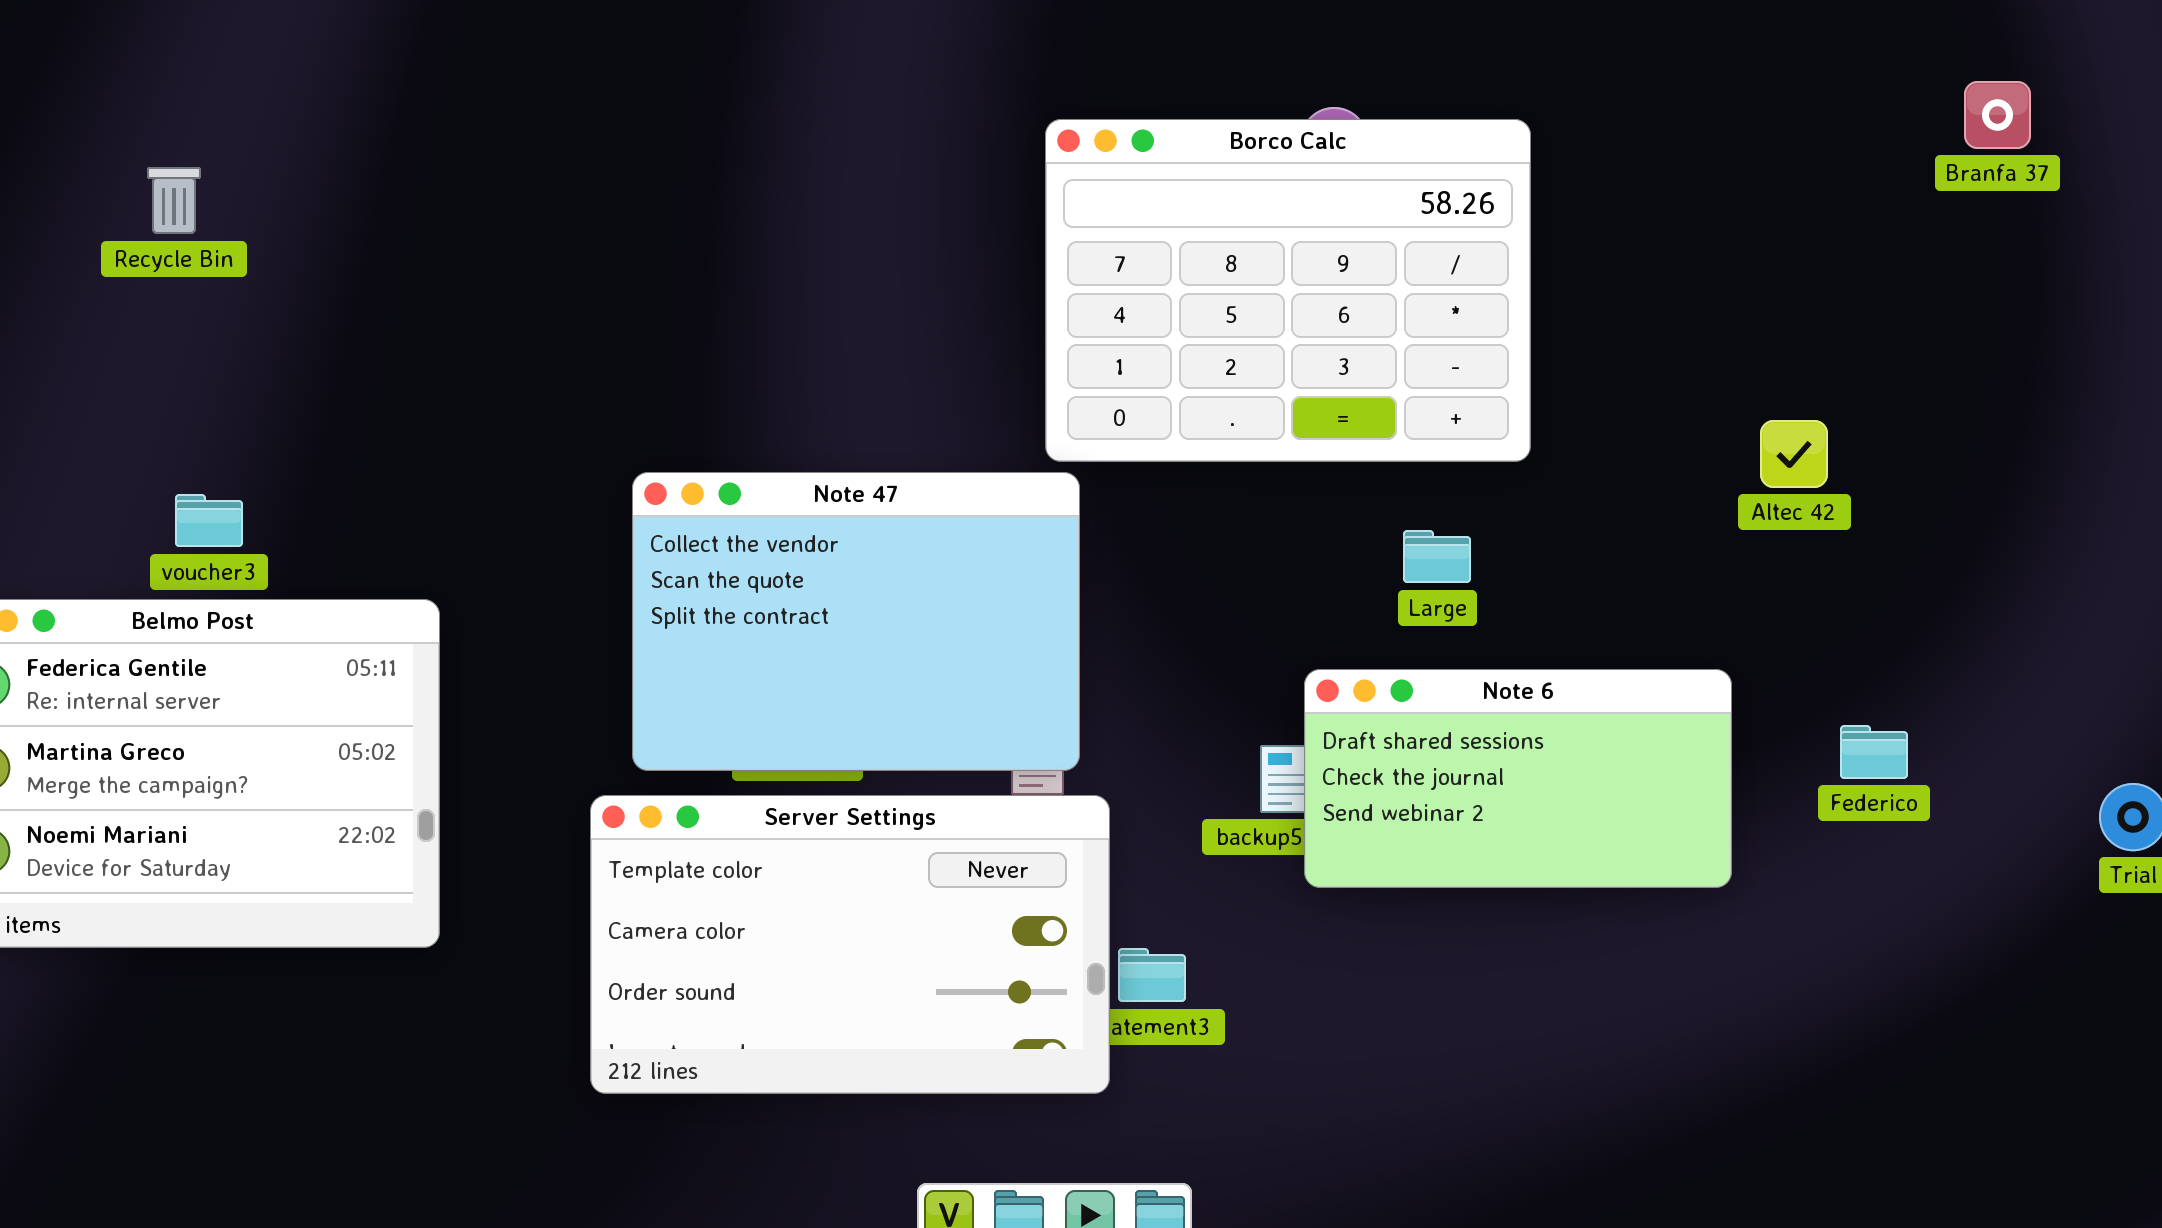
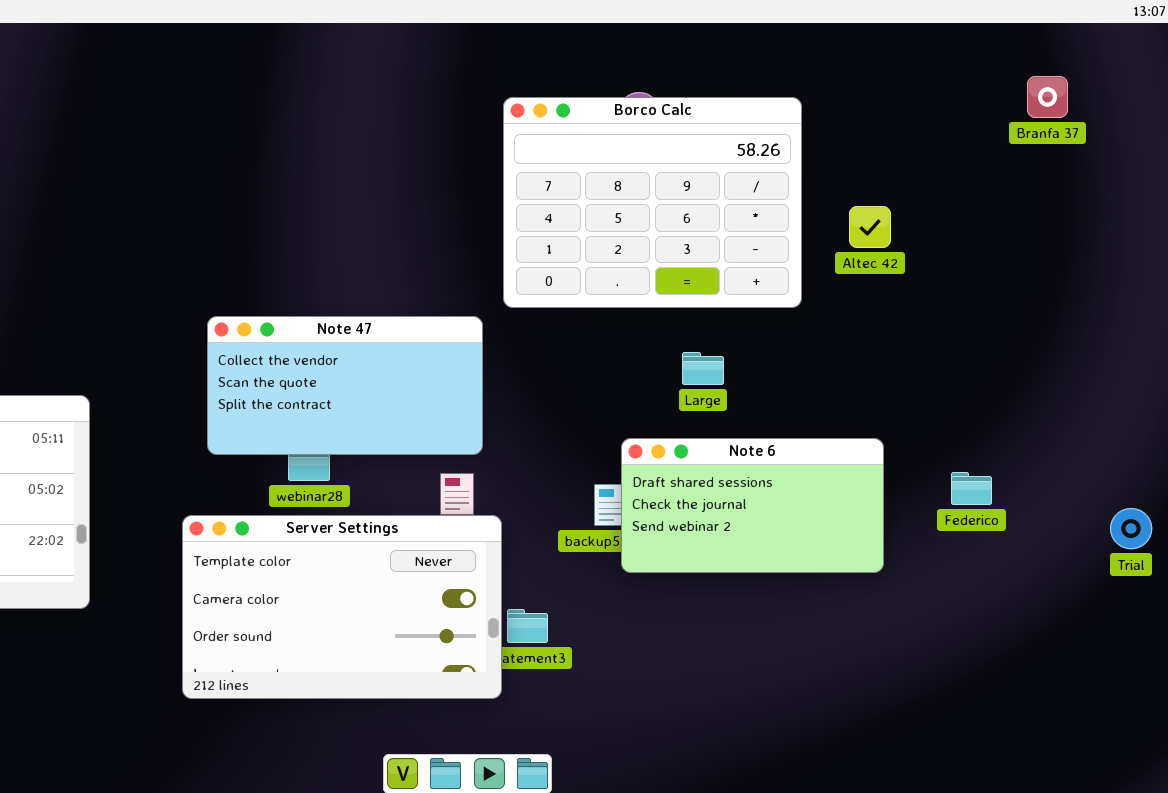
Borco Calc: [1045,119,1531,462] -> [503,97,802,308], moved
Altec 42: [1760,420,1828,488] -> [849,206,891,248], moved
Note 47: [632,472,1080,771] -> [207,316,483,455], resized

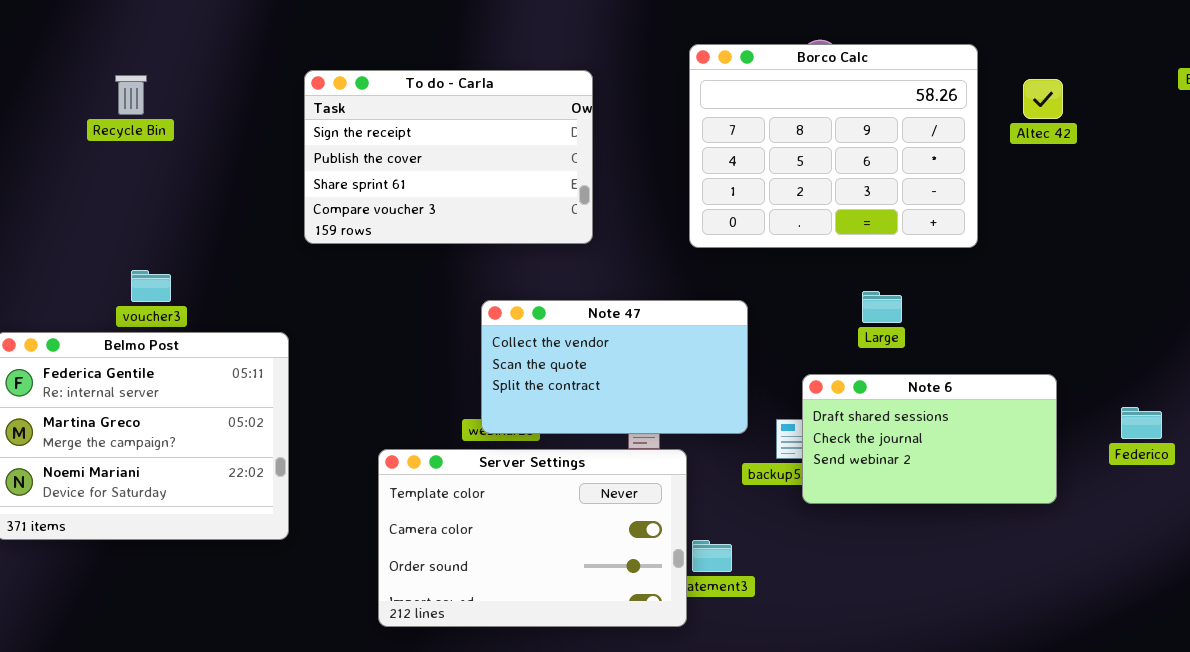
To do - Carla: none -> [304,70,593,244], opened
Altec 42: [849,206,891,248] -> [1023,79,1063,119], moved
Note 47: [207,316,483,455] -> [481,300,748,434], moved

